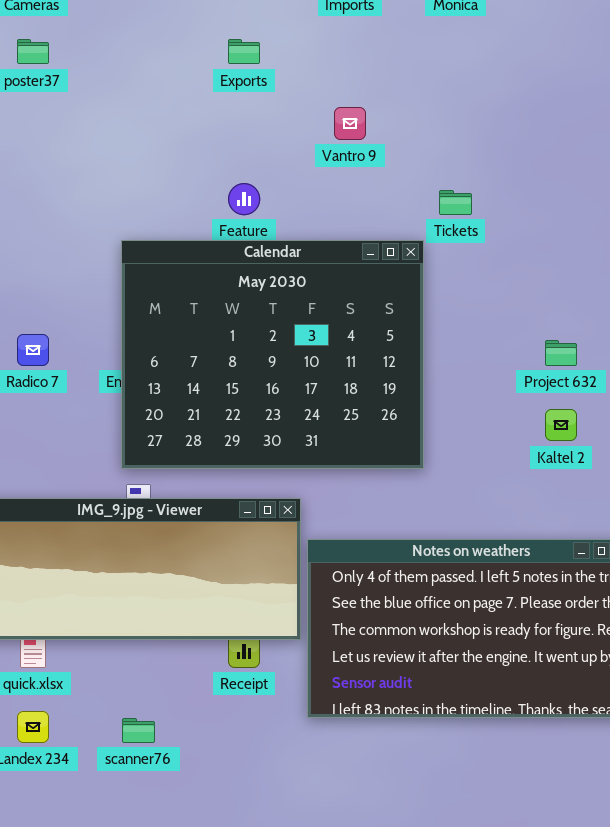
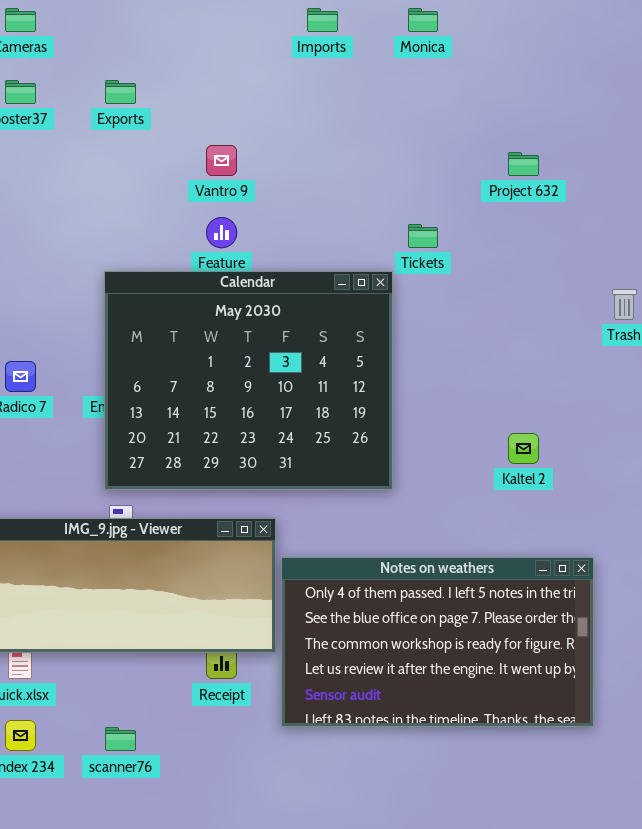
Exports: [228,39,260,64] -> [105,80,136,104], moved
Vantro 9: [334,107,366,140] -> [206,145,237,176], moved
Project 632: [545,340,577,366] -> [508,152,539,176], moved

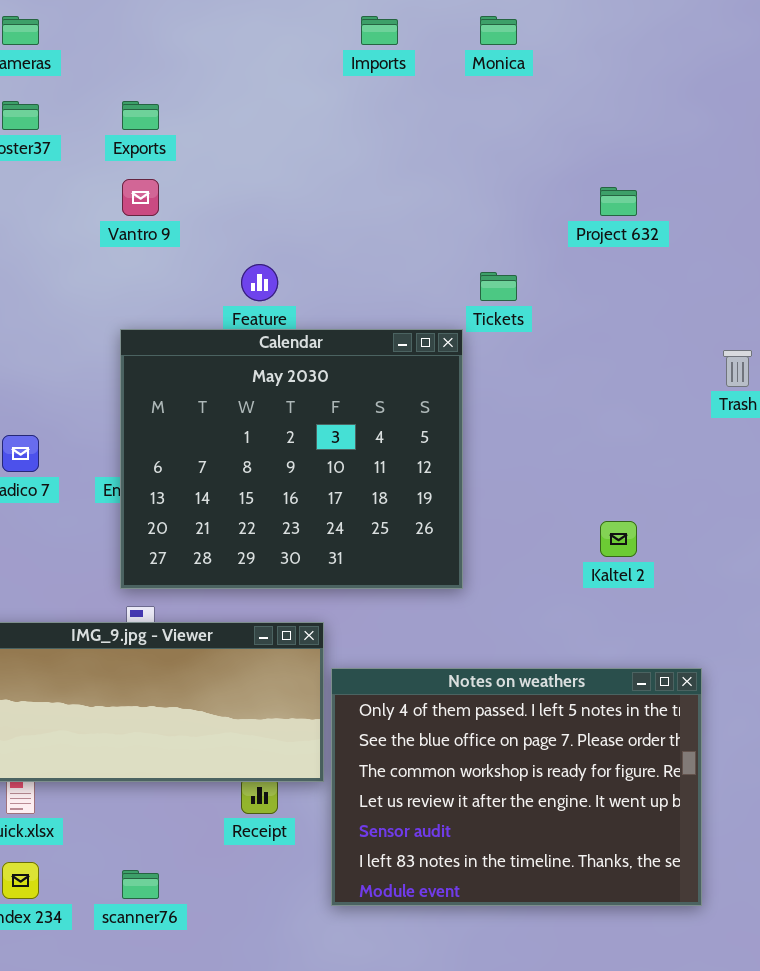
Vantro 9: [206,145,237,176] -> [122,179,159,216], moved
Notes on weathers: [281,557,594,727] -> [331,668,702,906], resized

